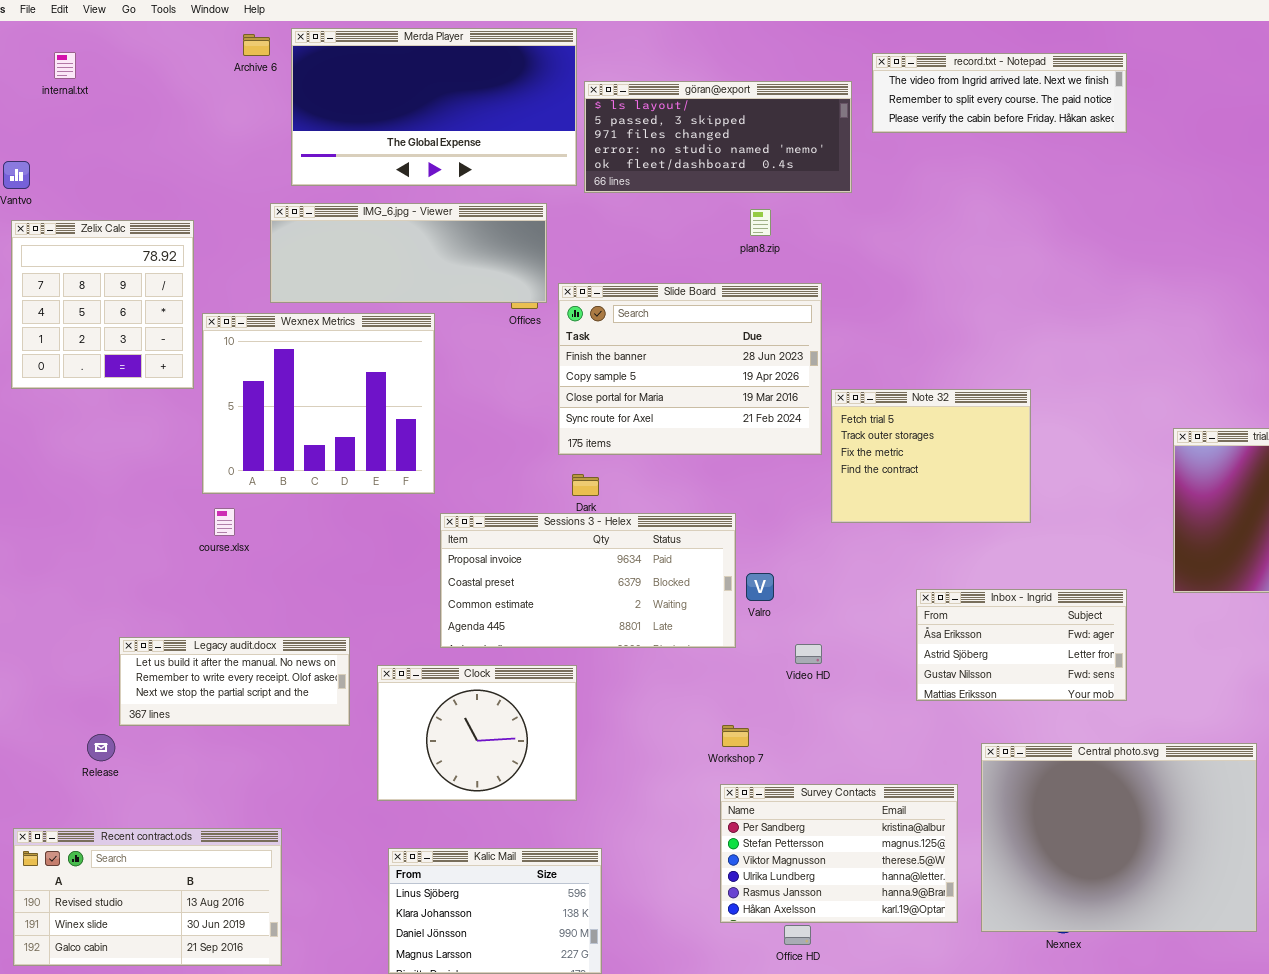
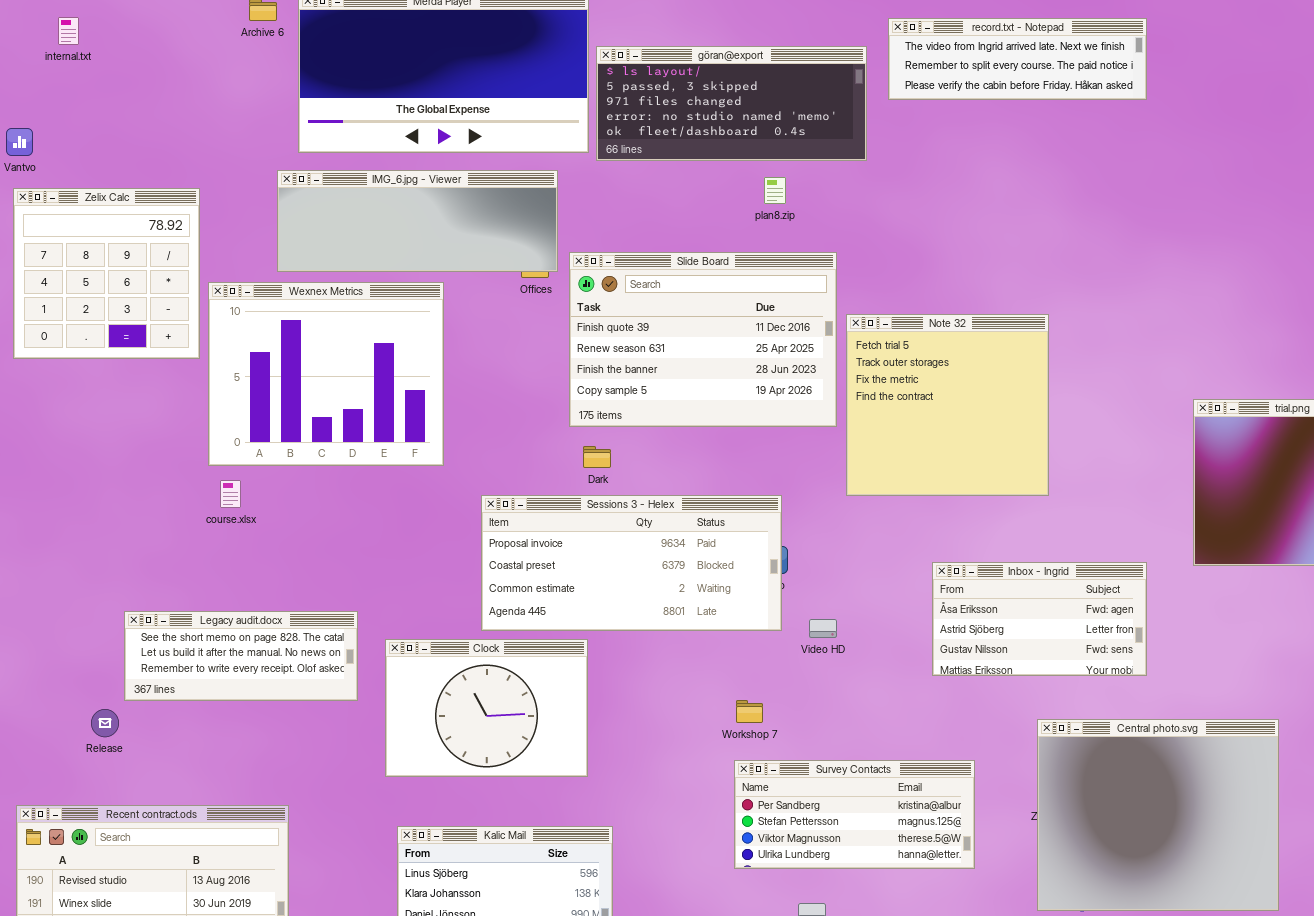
Slide Board: [558,283,822,455] -> [569,252,837,427], scrolled up 2 rows
Note 32: [831,389,1031,523] -> [846,314,1049,496], resized
Sessions 3 - Helex: [440,513,736,648] -> [481,495,782,631], moved
Legacy audit.docx: [119,637,350,726] -> [124,611,358,701], scrolled up 1 row
Central photo.svg: [981,743,1257,932] -> [1037,719,1279,911], resized
Survey Contacts: [720,784,958,923] -> [734,760,975,869], resized

